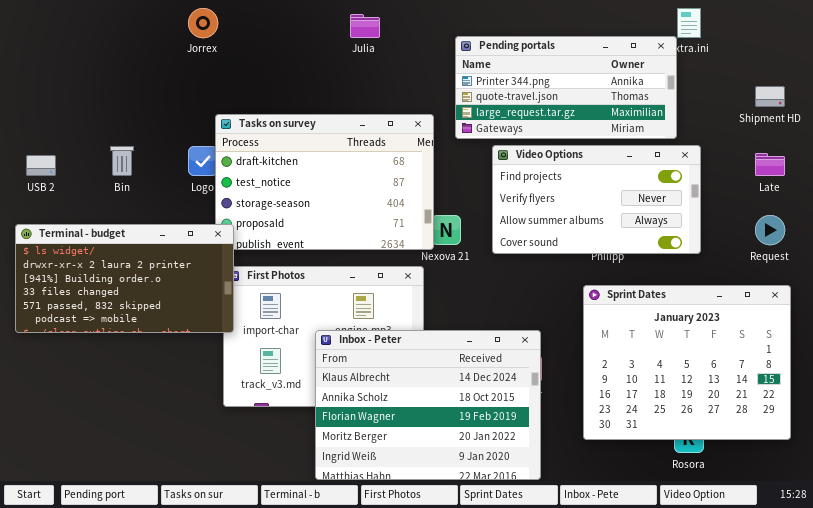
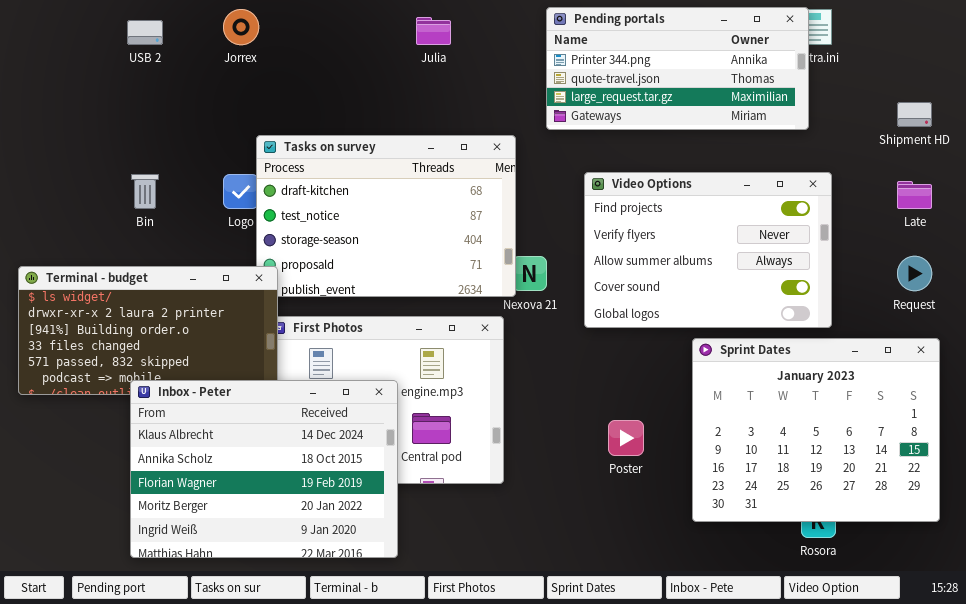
Pending portals: [455,36,677,139] -> [546,7,809,130], moved
Video Options: [492,145,701,254] -> [584,172,832,328], resized
USB 2: [26,155,56,176] -> [127,20,163,45], moved
Inbox - Peter: [315,330,541,480] -> [130,380,398,558], moved

